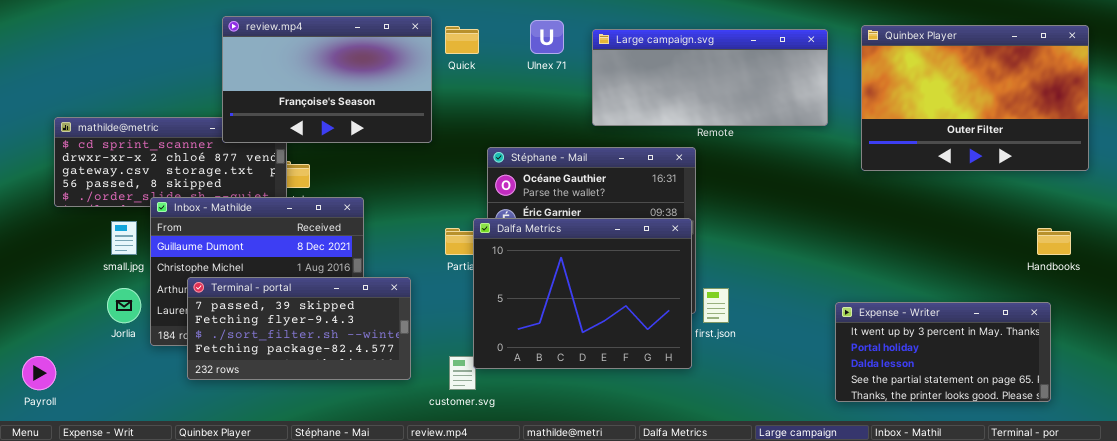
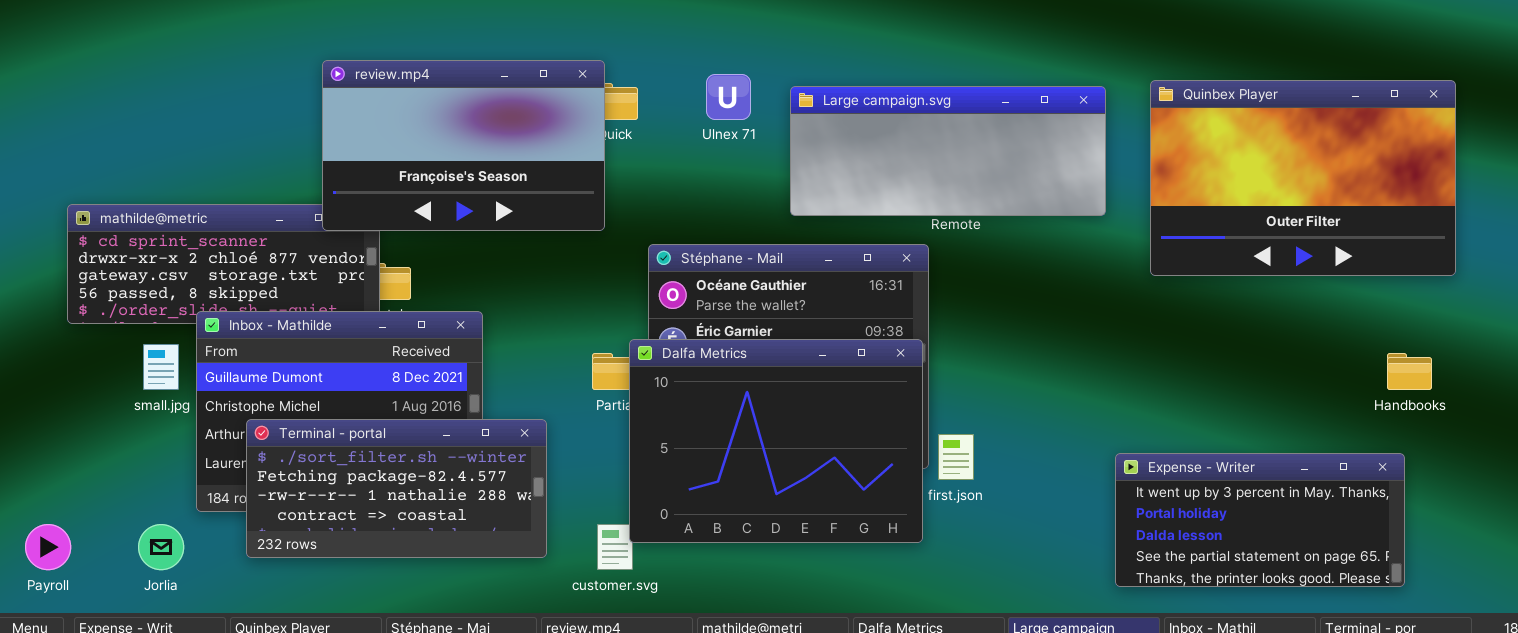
review.mp4: [222,16,432,143] -> [322,60,605,231], moved
Terminal - portal: [187,277,411,380] -> [246,419,547,558], scrolled down 2 rows
Jorlia: [107,288,141,323] -> [138,524,184,570], moved

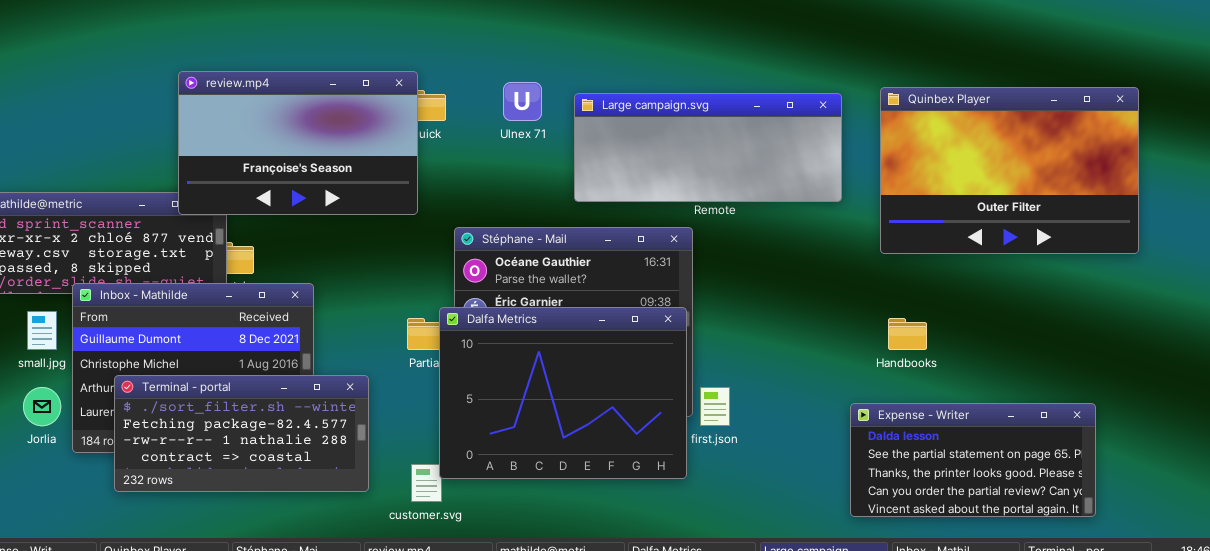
Handbooks: [1387,353,1432,390] -> [888,318,927,350], moved
Expense - Writer: [1115,453,1405,587] -> [850,403,1096,517], scrolled down 2 rows
Jorlia: [138,524,184,570] -> [23,387,61,426], moved

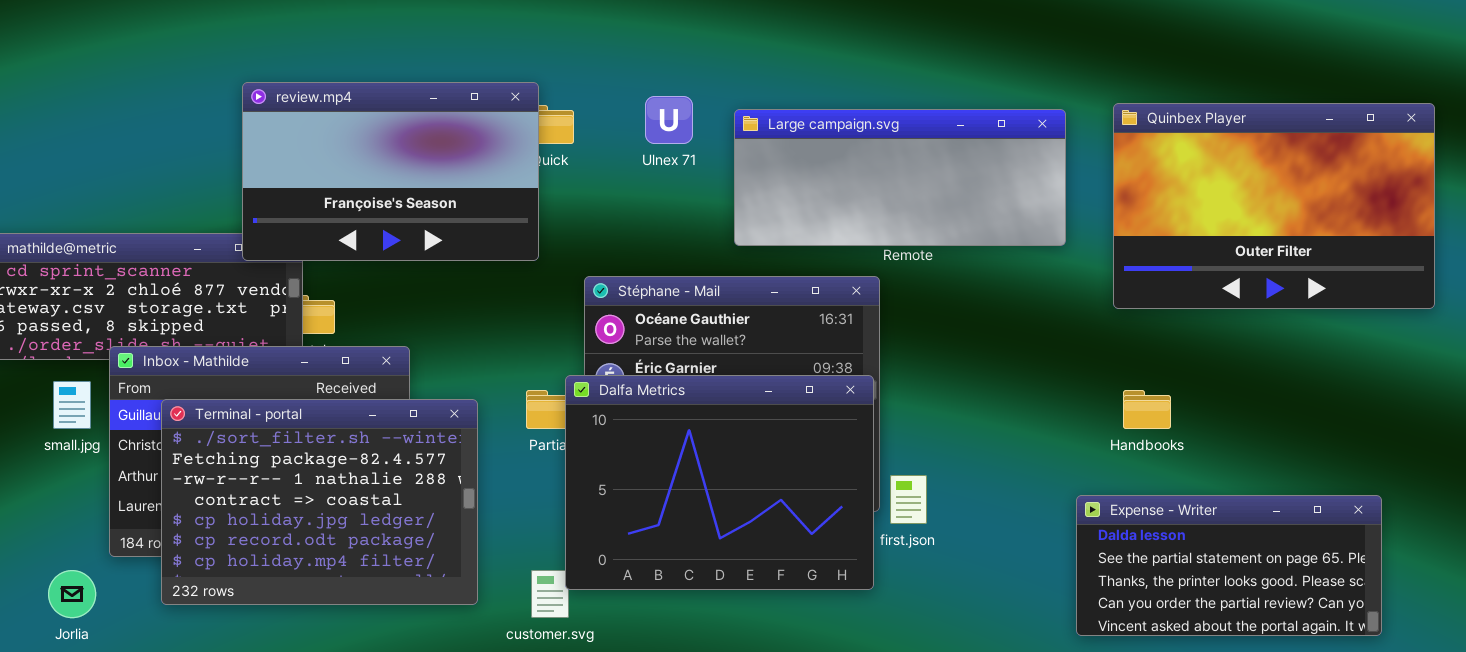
Terminal - portal: [114,375,369,492] -> [161,399,478,605], resized
Jorlia: [23,387,61,426] -> [48,570,96,618], moved

